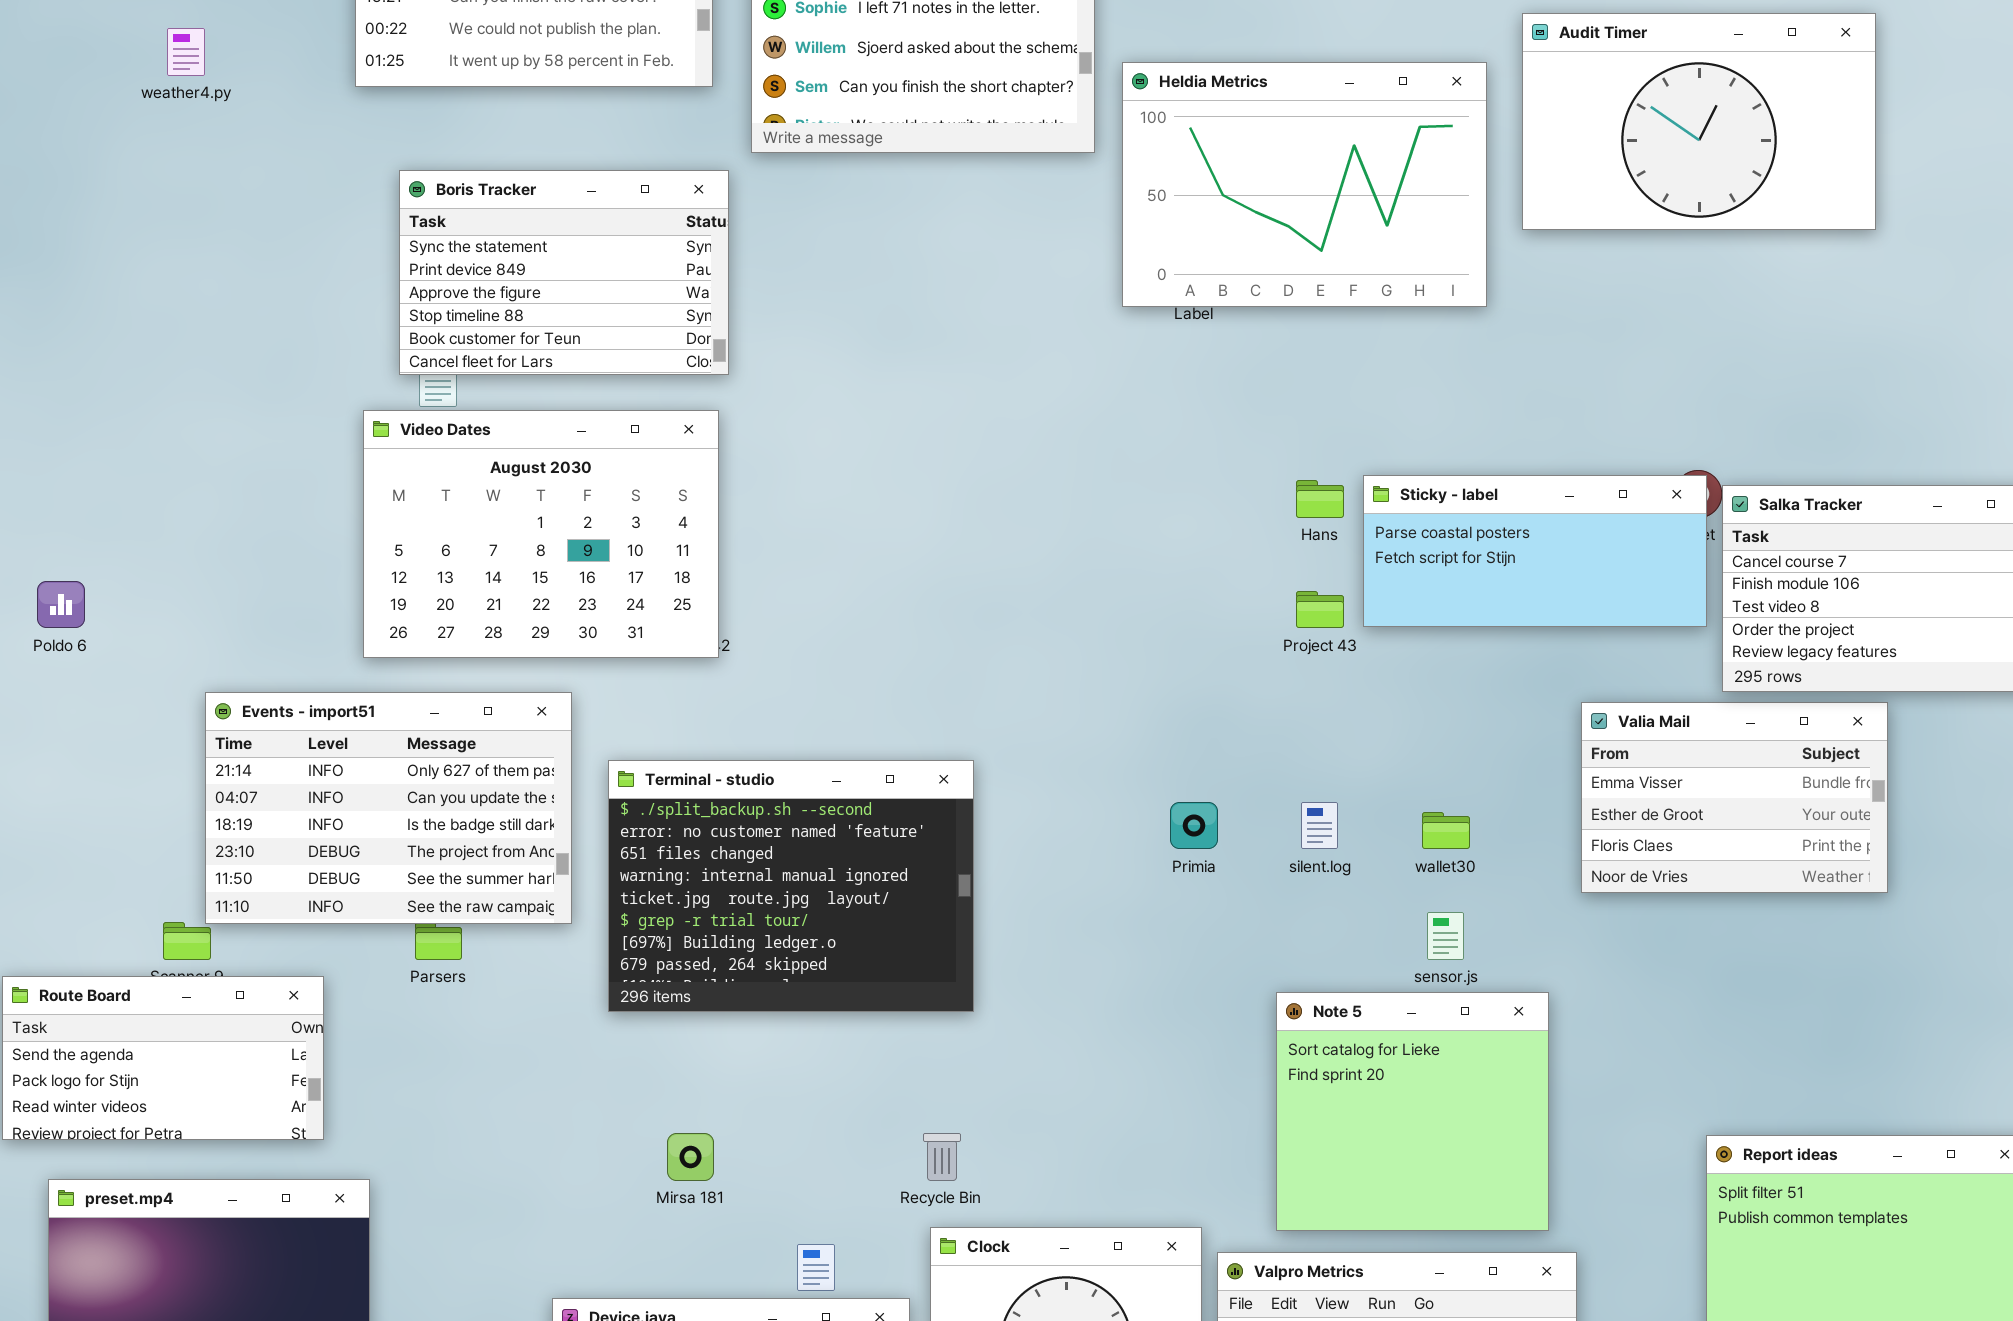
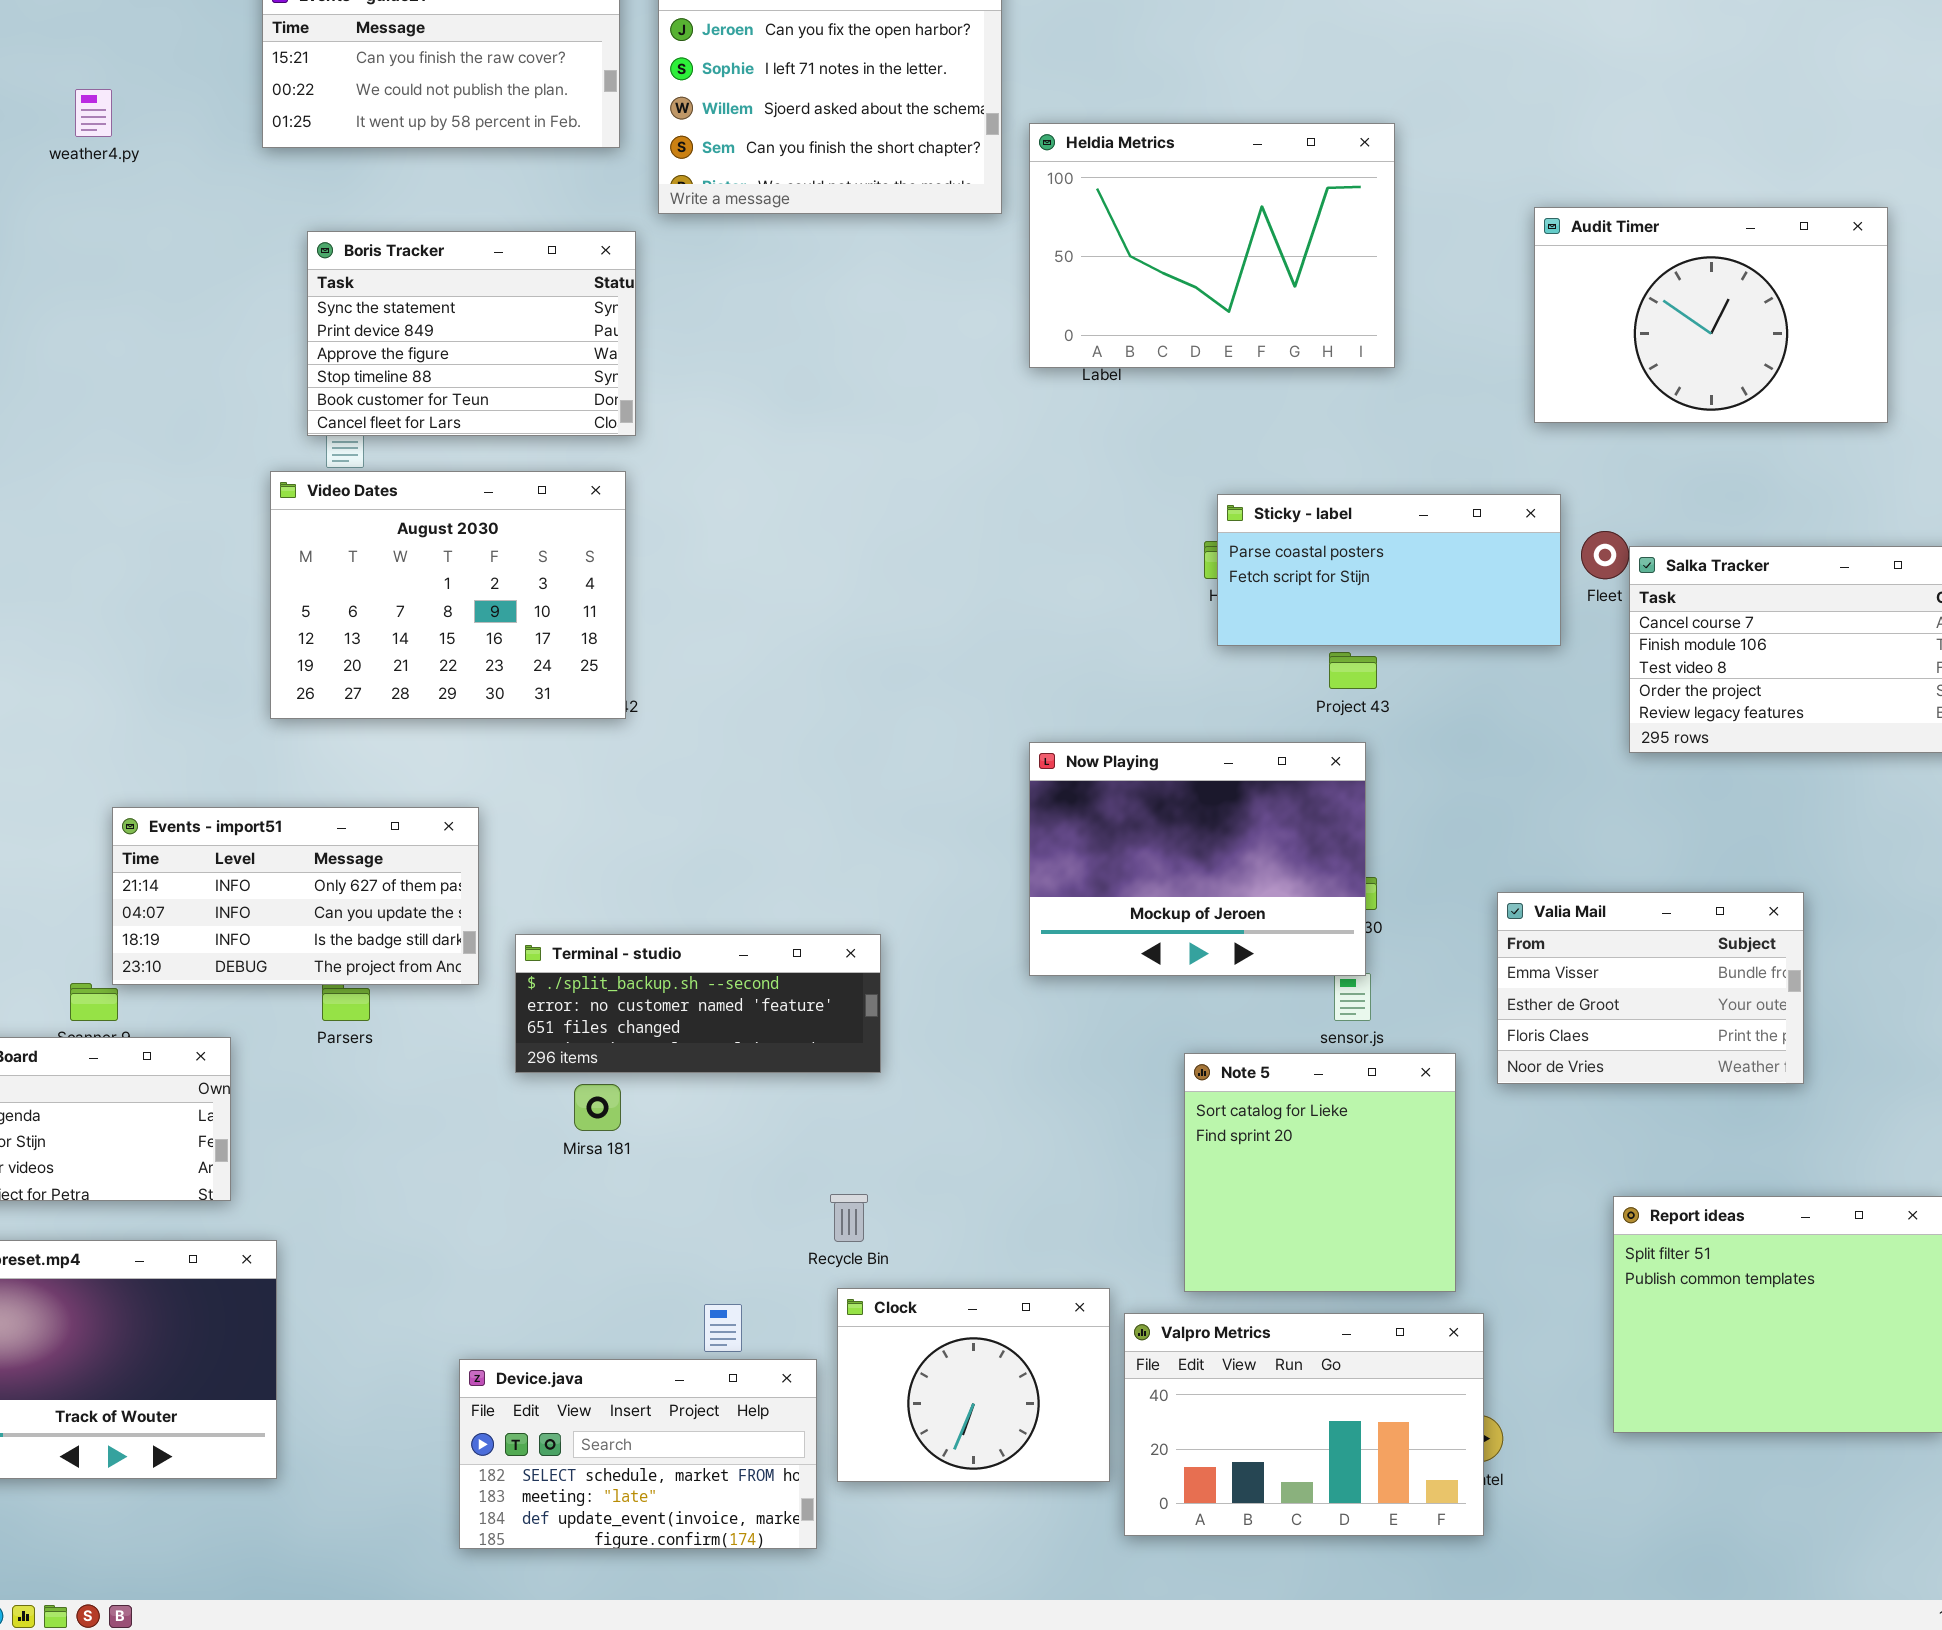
Audit Timer: [1522,13,1876,230] -> [1534,207,1888,423], moved
Sticky - label: [1363,475,1707,627] -> [1217,494,1561,646], moved
Project 43: [1296,591,1344,628] -> [1329,652,1377,689], moved
Now Playing: none -> [1029,742,1366,976], opened
Events - import51: [205,692,572,924] -> [112,807,479,985], resized
Valia Mail: [1581,702,1888,893] -> [1497,892,1804,1084], moved
Terminal - studio: [608,760,974,1012] -> [515,934,881,1073], resized
Mirsa 181: [667,1133,714,1181] -> [574,1084,621,1131], moved

